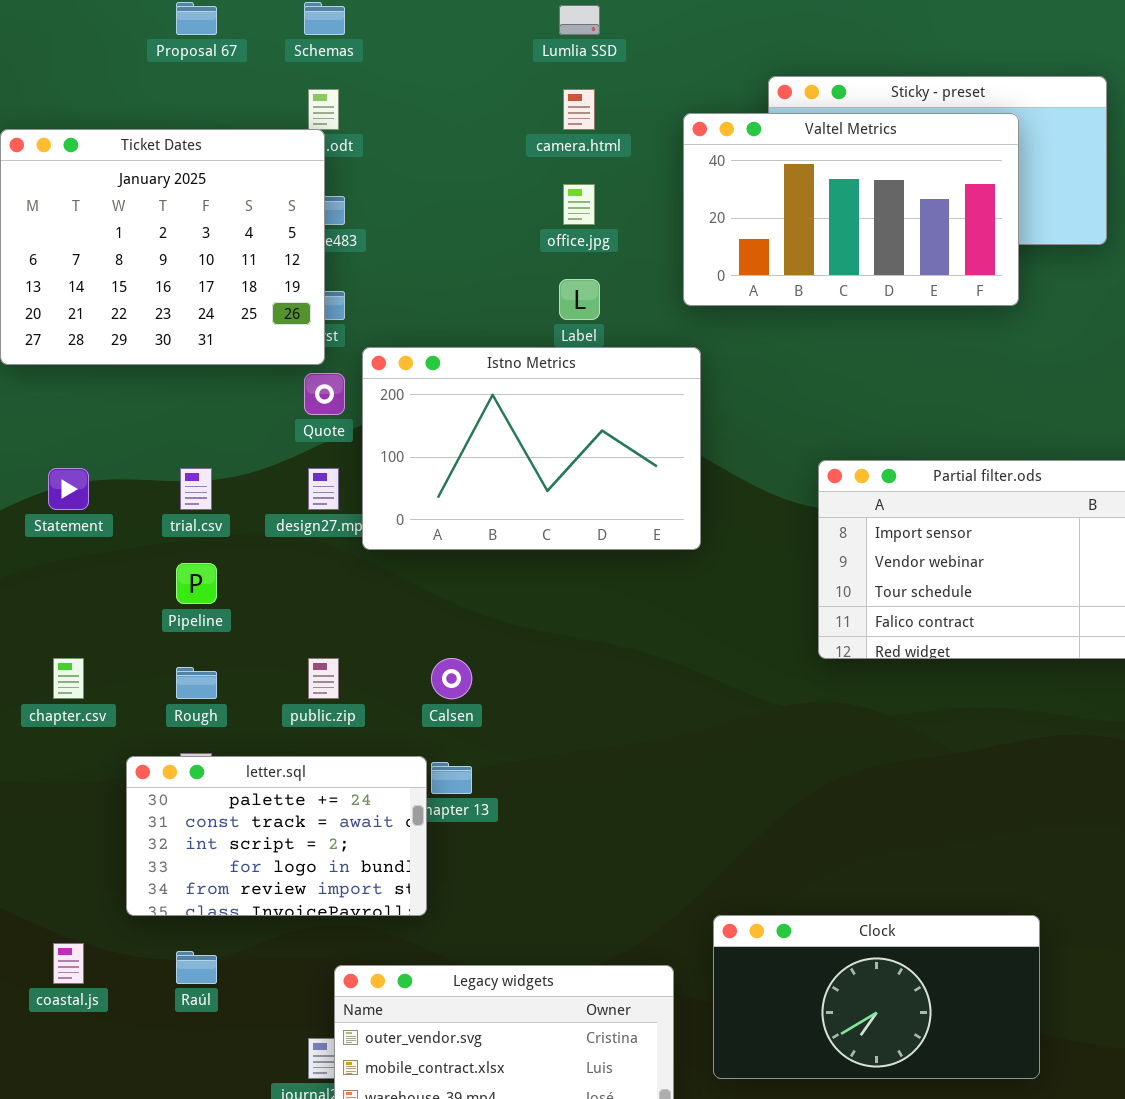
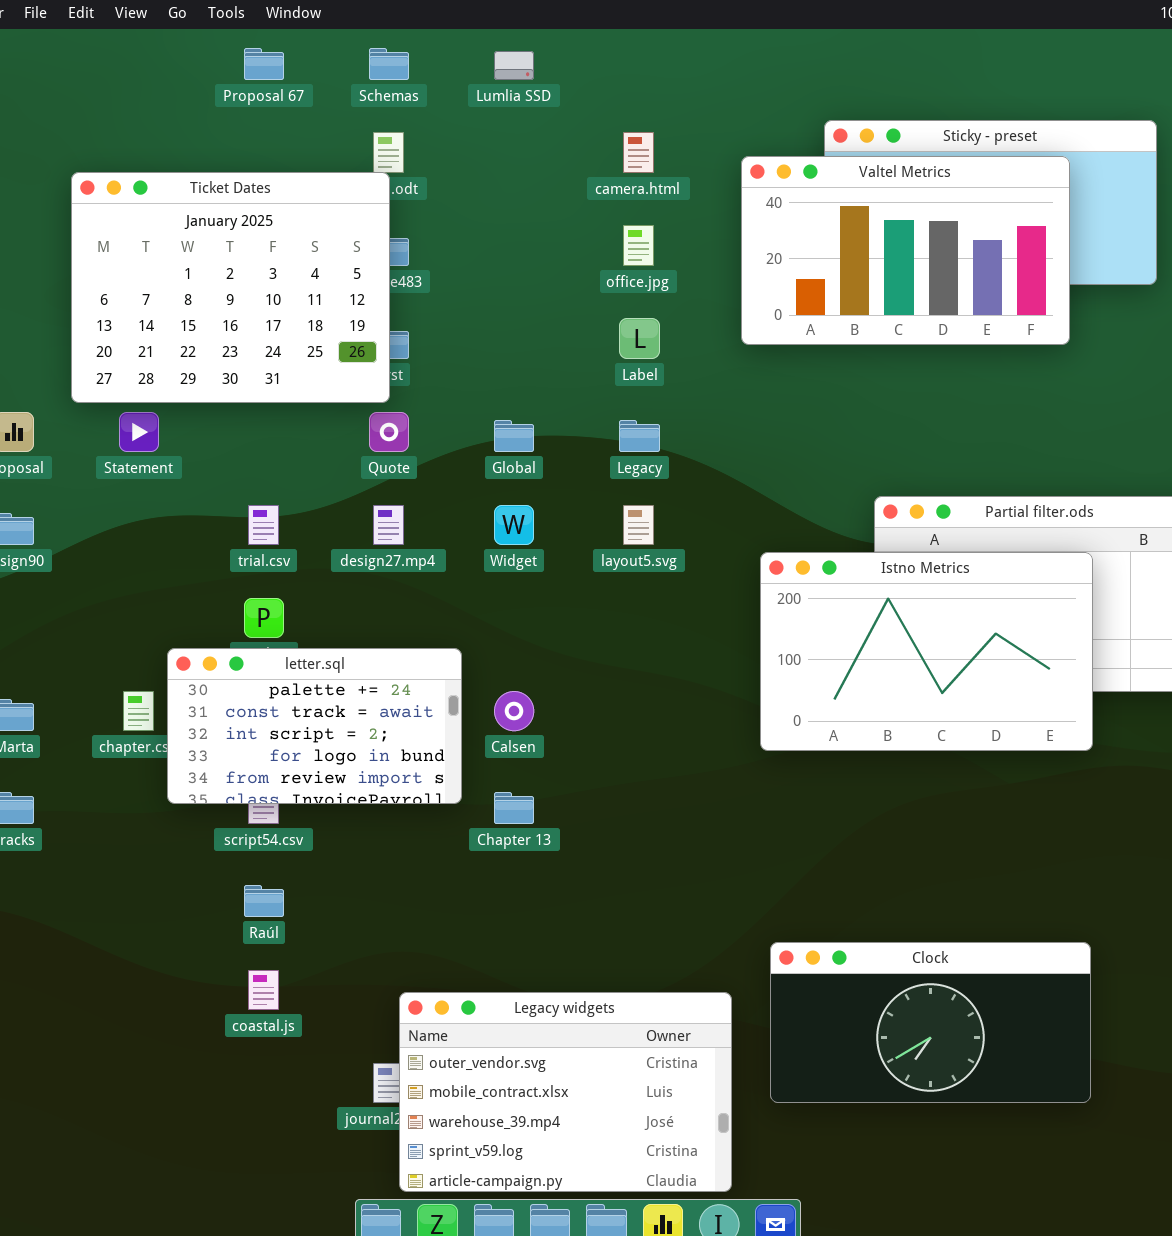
Lumlia SSD: [559,5,600,35] -> [494,51,534,80], moved
Istno Metrics: [362,347,701,550] -> [760,552,1093,751], moved
Statement: [48,468,89,510] -> [119,412,159,452], moved
letter.sql: [126,756,427,916] -> [167,648,462,804], moved
coastal.js: [53,943,84,984] -> [248,970,279,1010], moved
Raúl: [176,951,217,984] -> [244,885,284,917], moved

